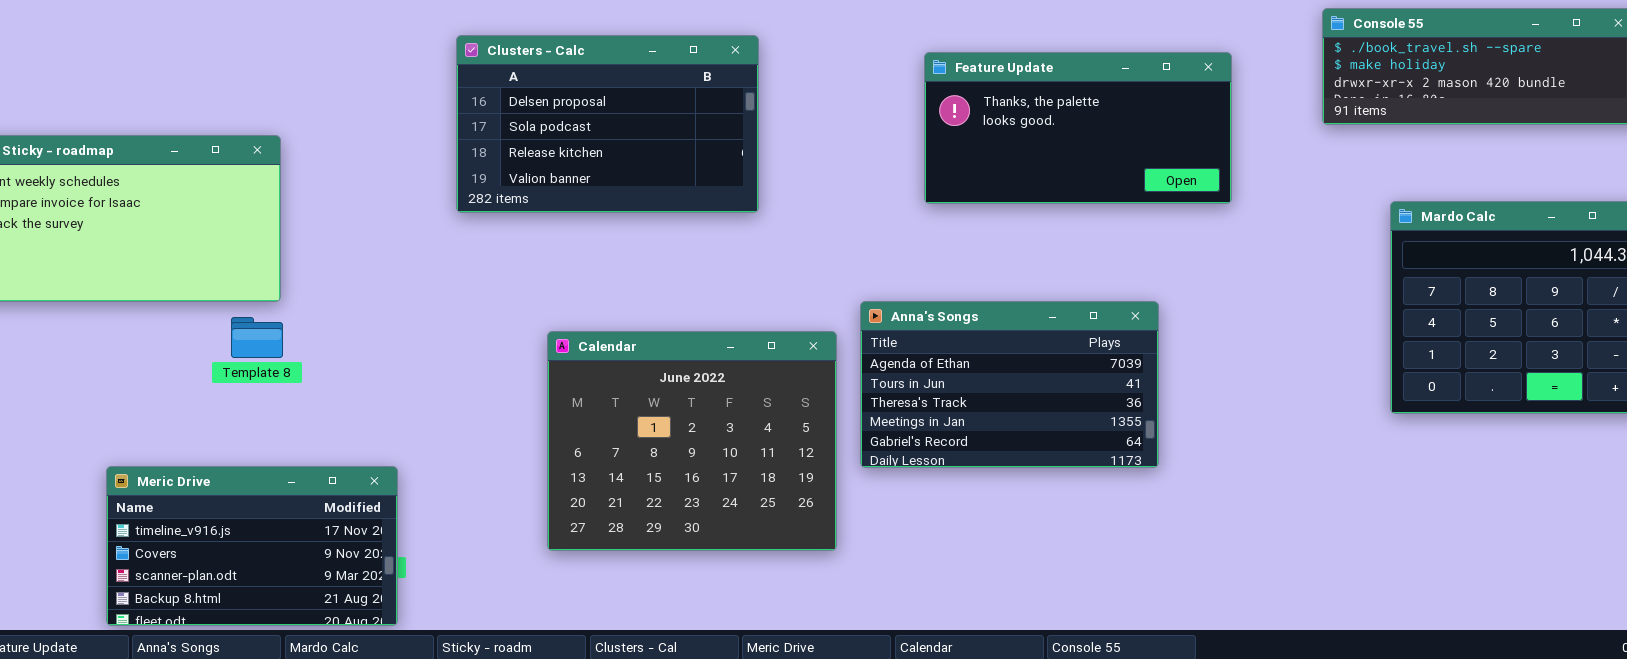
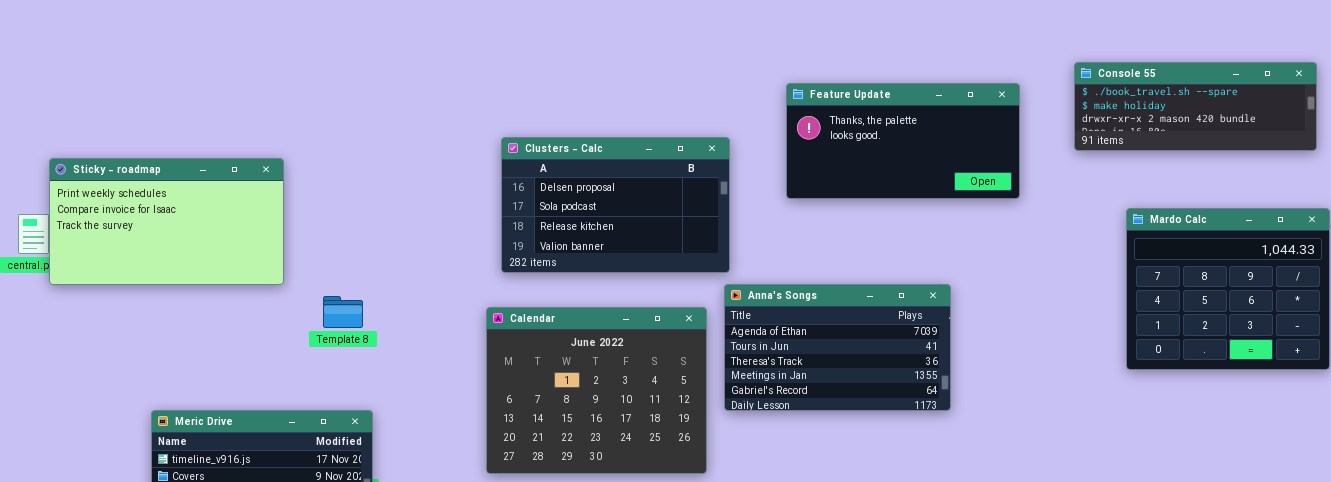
Clusters - Calc: [456,35,759,213] -> [501,137,730,273], moved
Feature Update: [924,52,1232,204] -> [786,83,1020,199], moved
Template 8: [231,317,283,358] -> [323,296,363,328], moved

